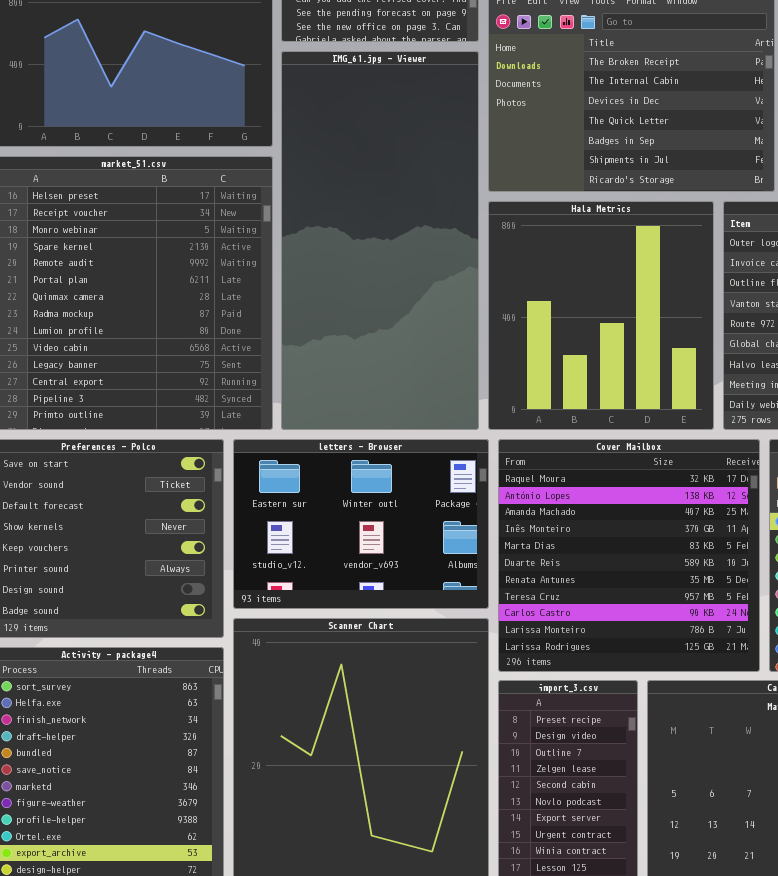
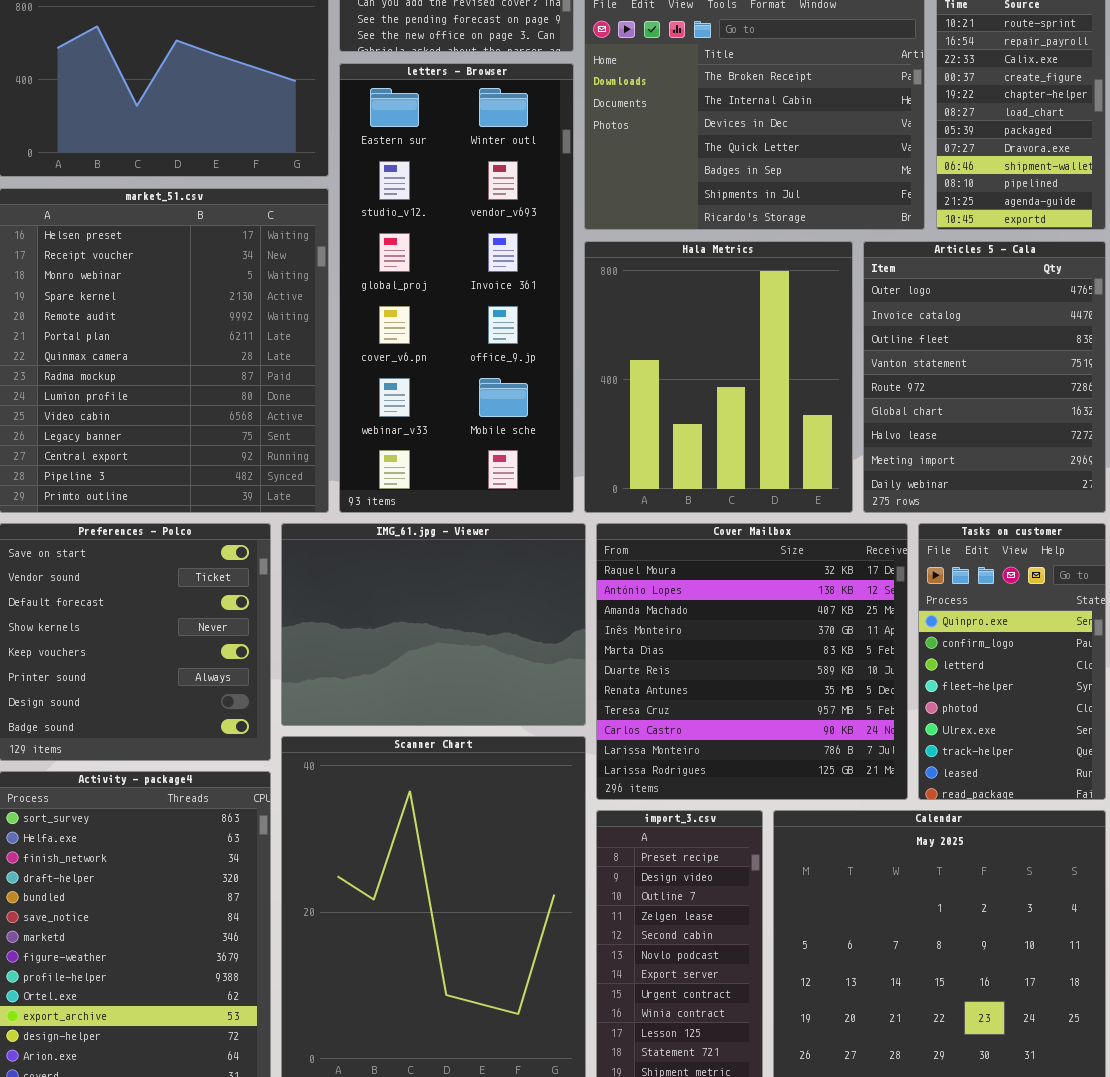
IMG_61.jpg - Viewer: [281,51,479,430] -> [281,523,586,726], moved, resized
letters - Browser: [233,439,489,609] -> [339,63,574,513], moved, resized

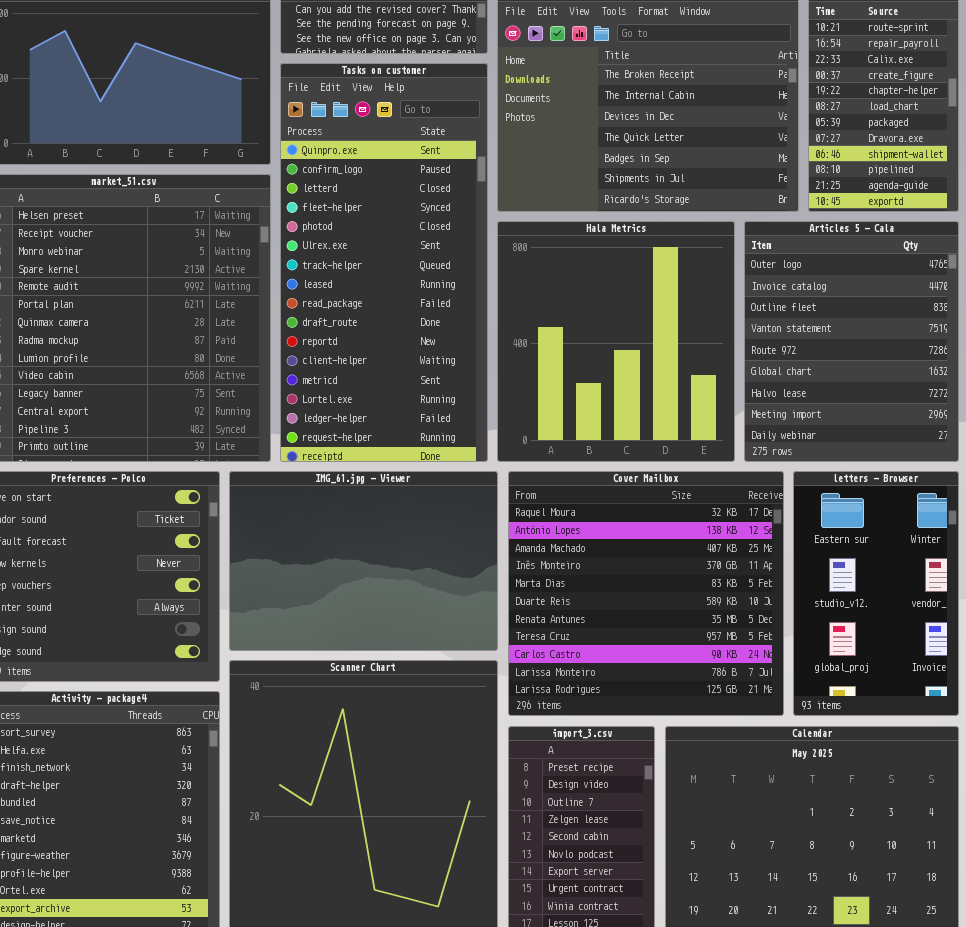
letters - Browser: [339,63,574,513] -> [793,471,959,716], moved, resized
Tasks on customer: [918,523,1106,800] -> [280,63,488,462], moved, resized

